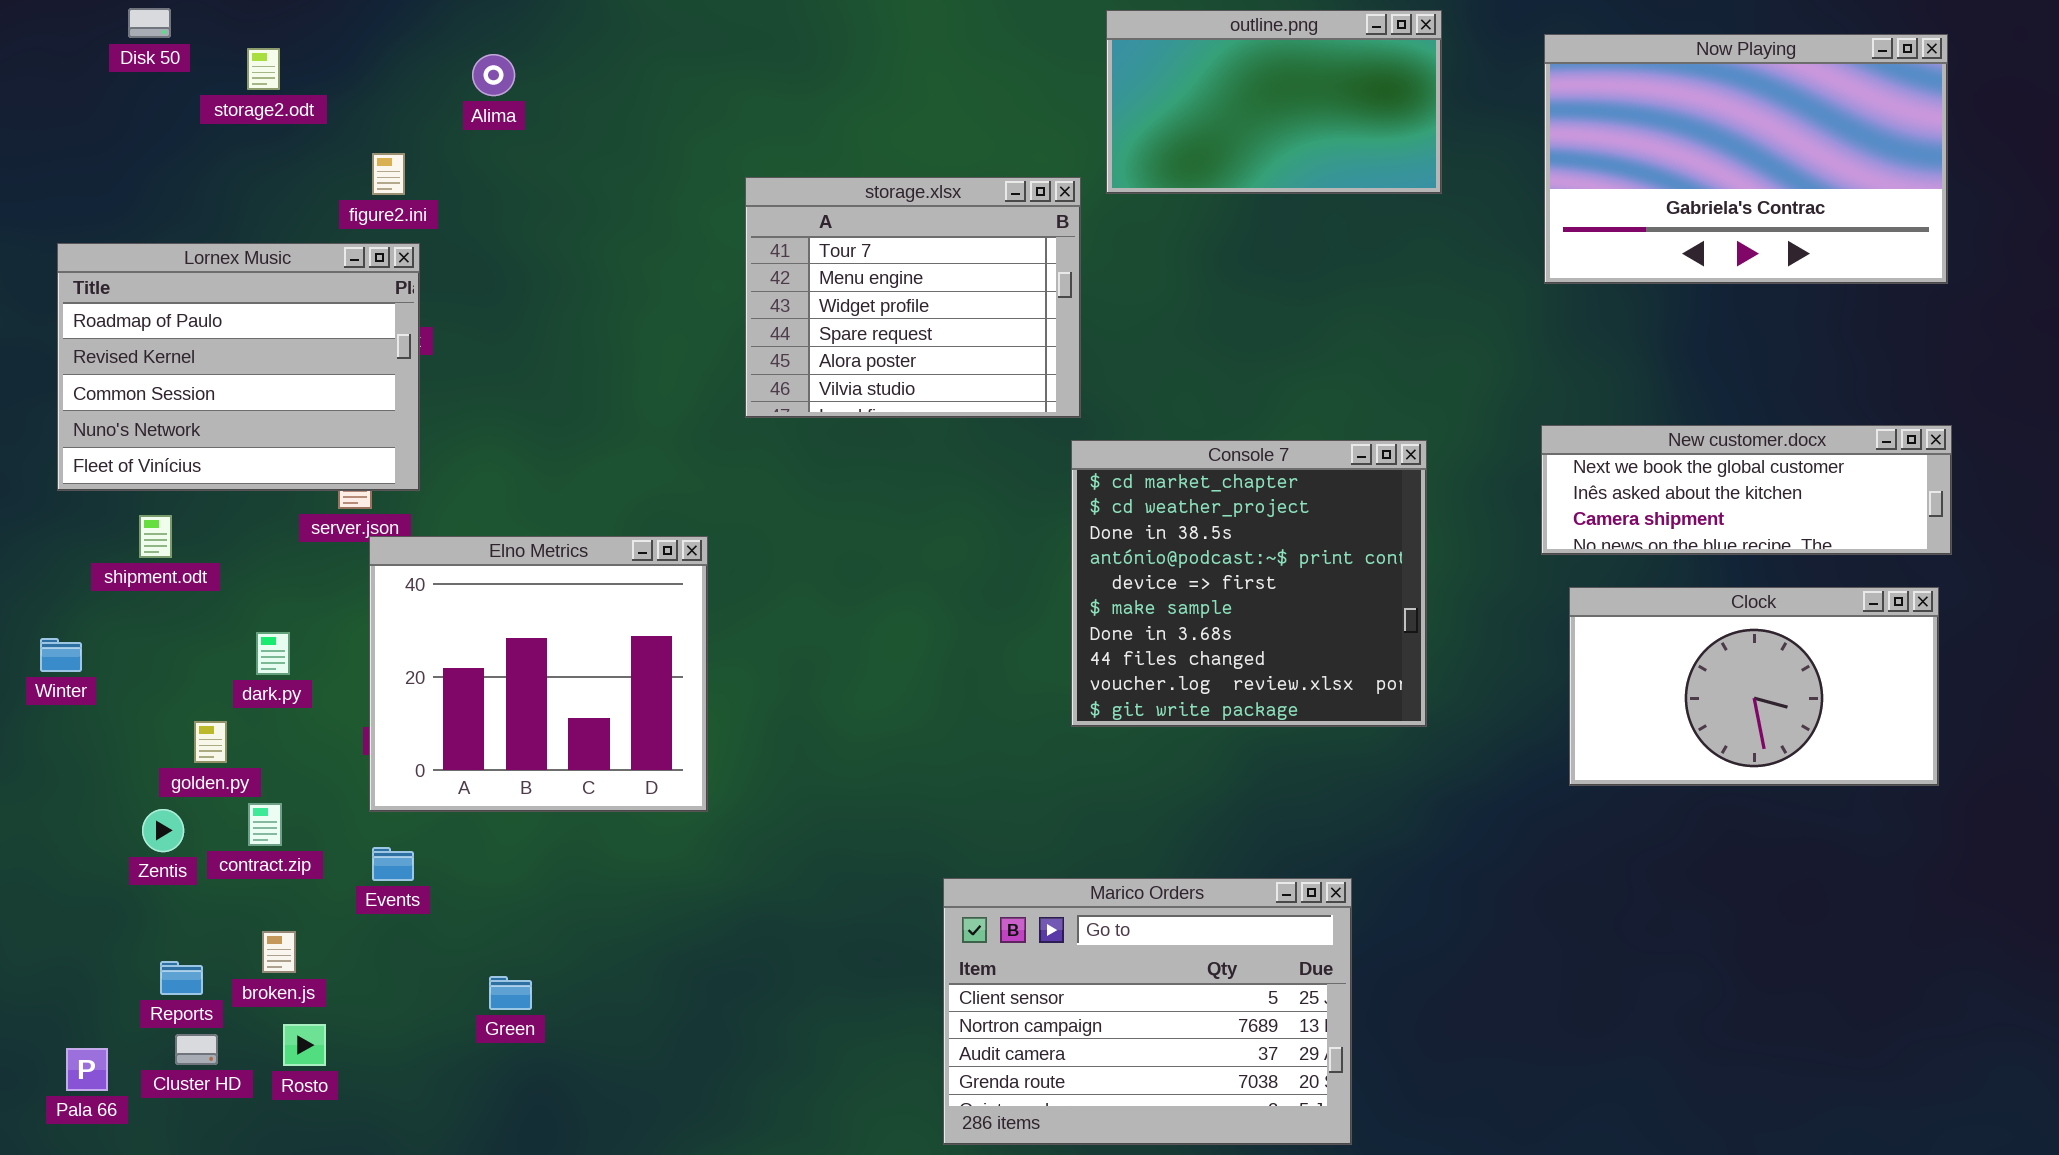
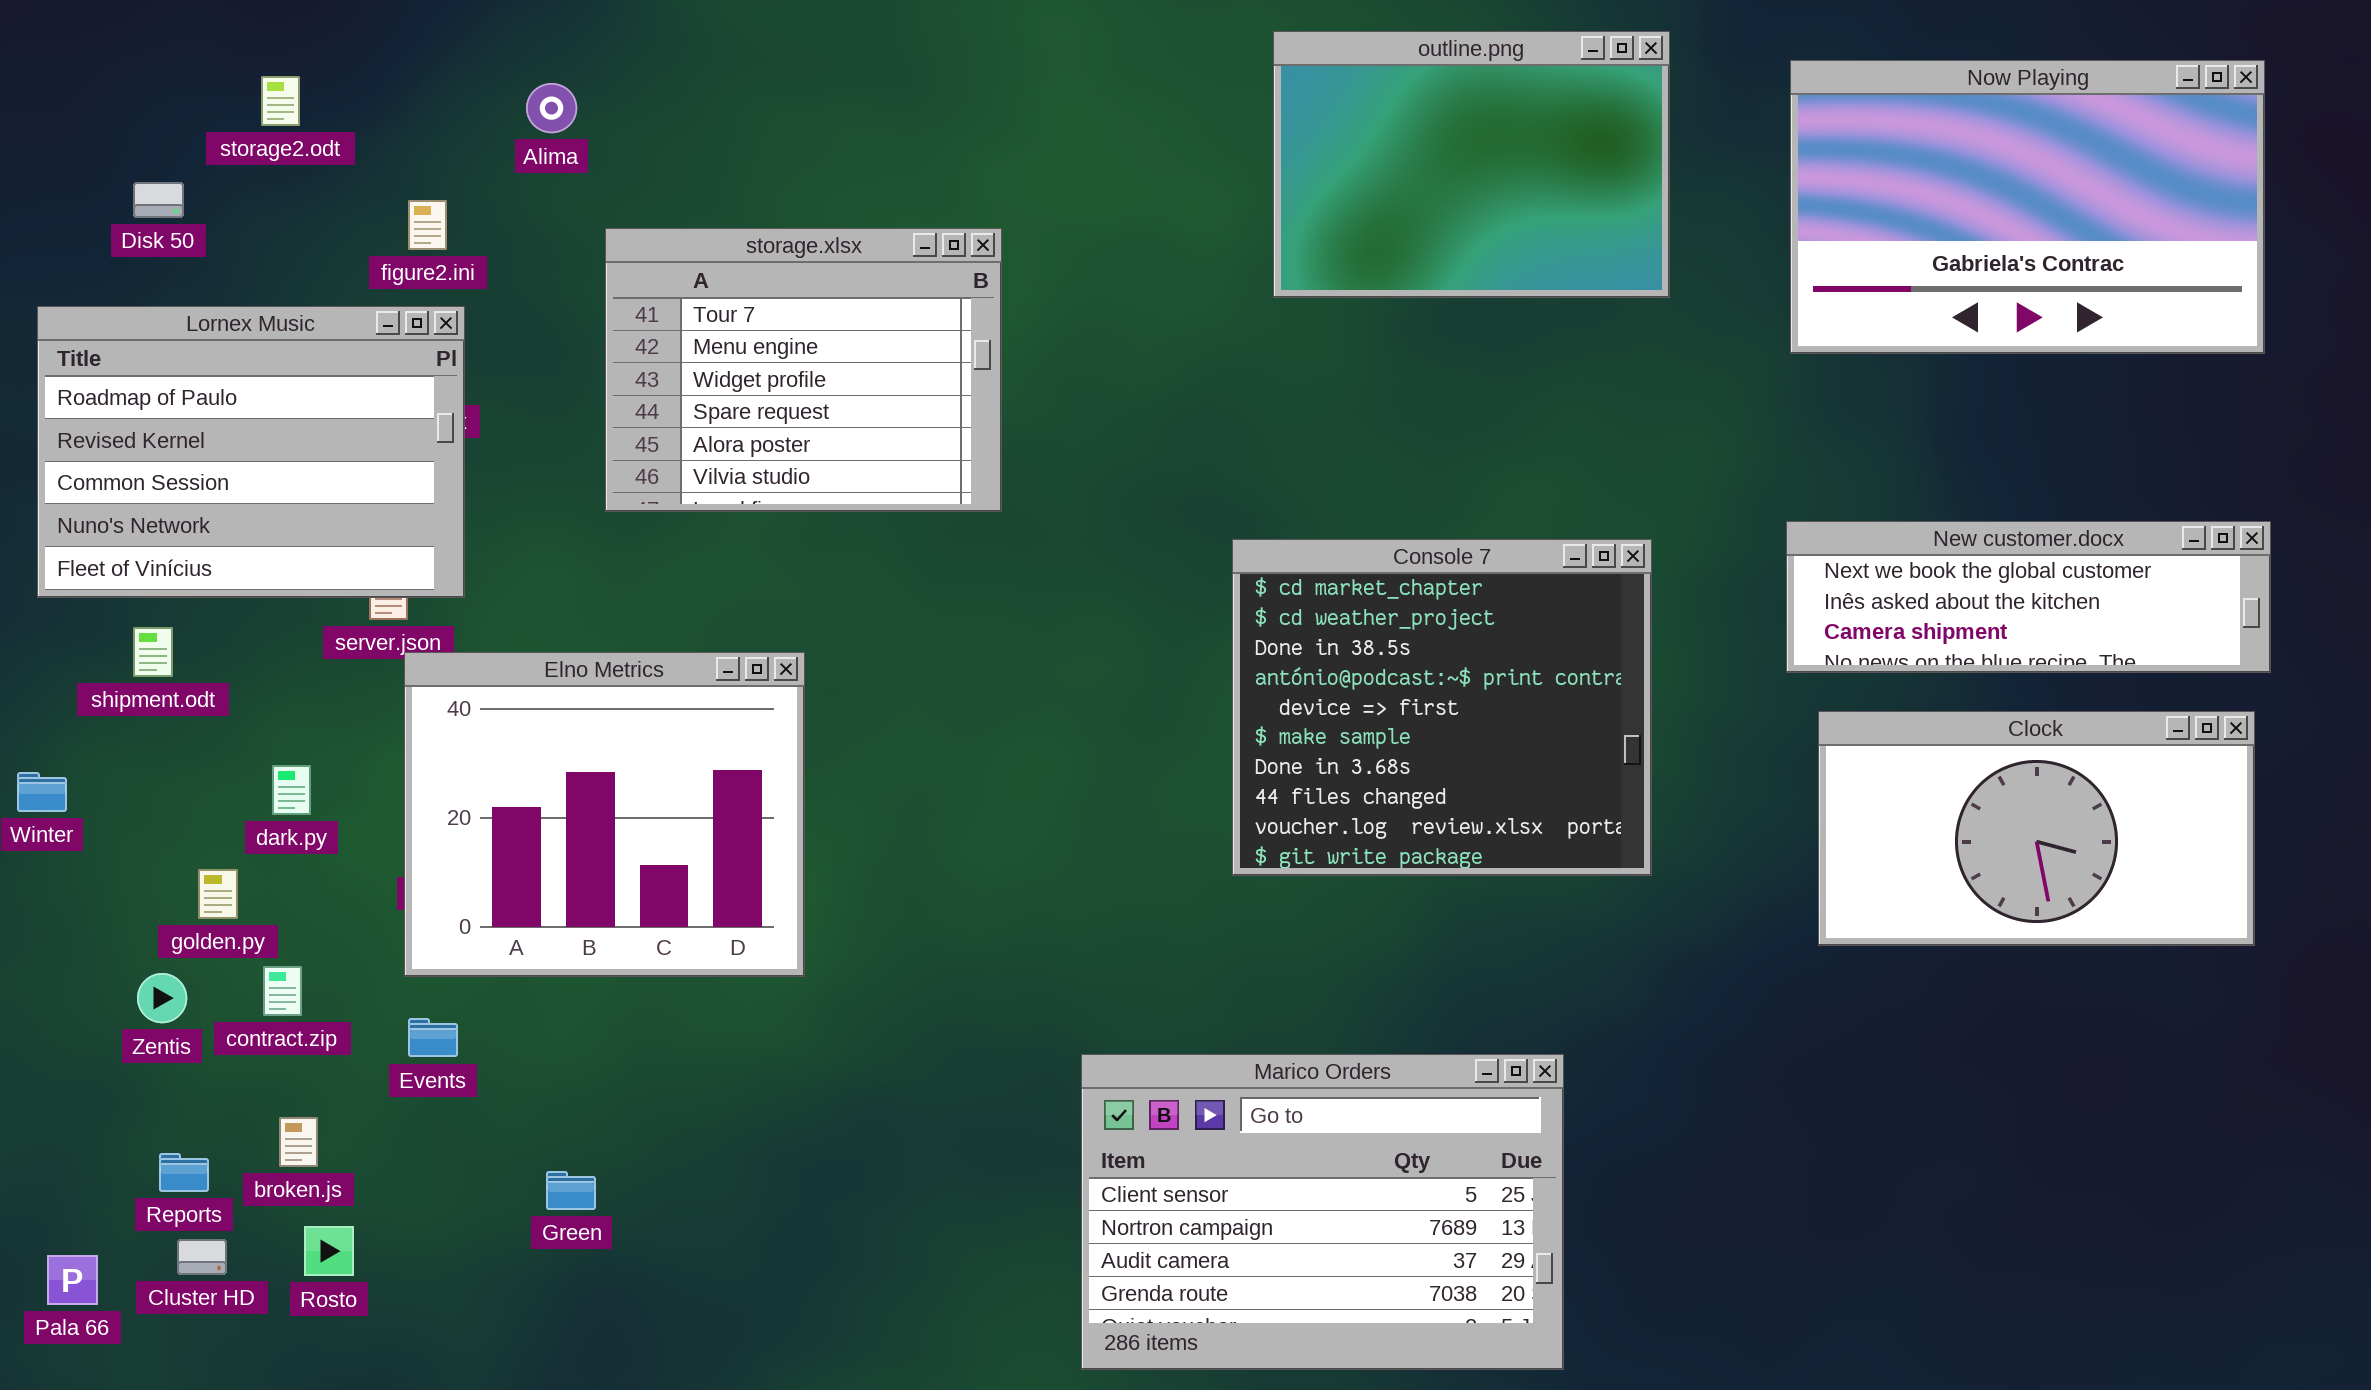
Disk 50: [128,8,171,38] -> [133,182,184,218], moved
outline.png: [1106,10,1442,194] -> [1273,31,1670,298], resized
storage.xlsx: [745,177,1081,418] -> [605,228,1002,512], moved

